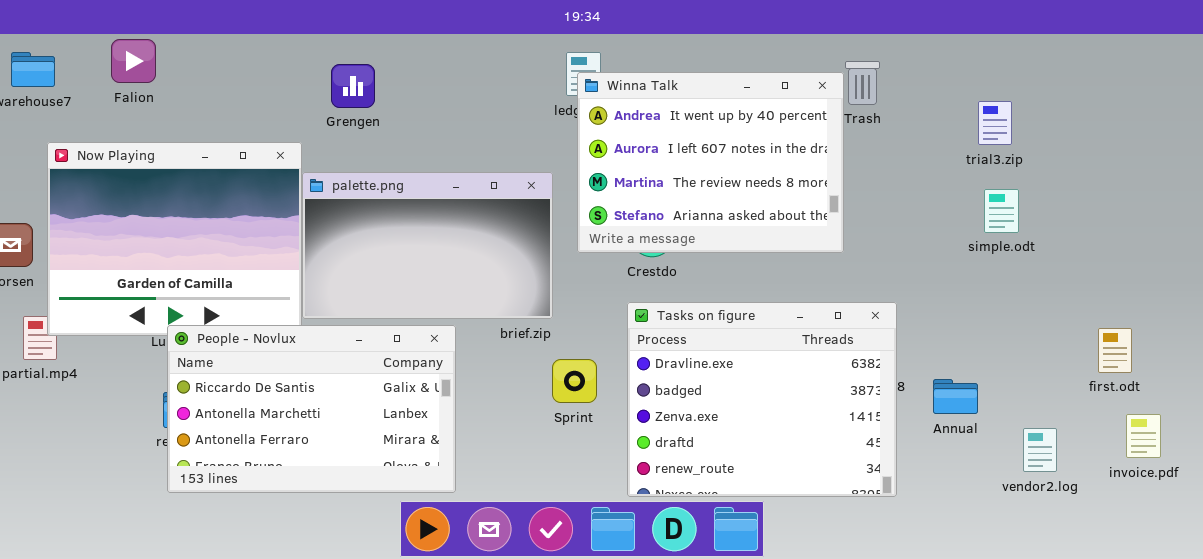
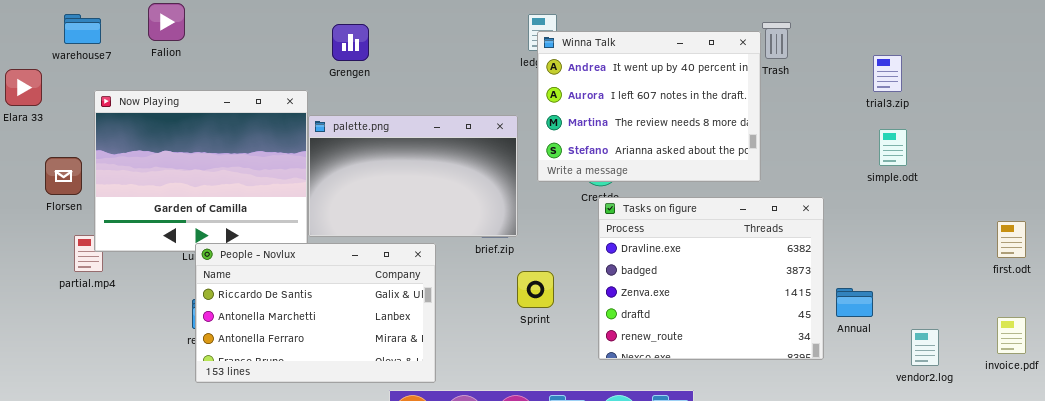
Tasks on figure: [627,302,897,497] -> [598,197,824,360], moved
first.odt: [1098,328,1132,373] -> [997,221,1026,258], moved

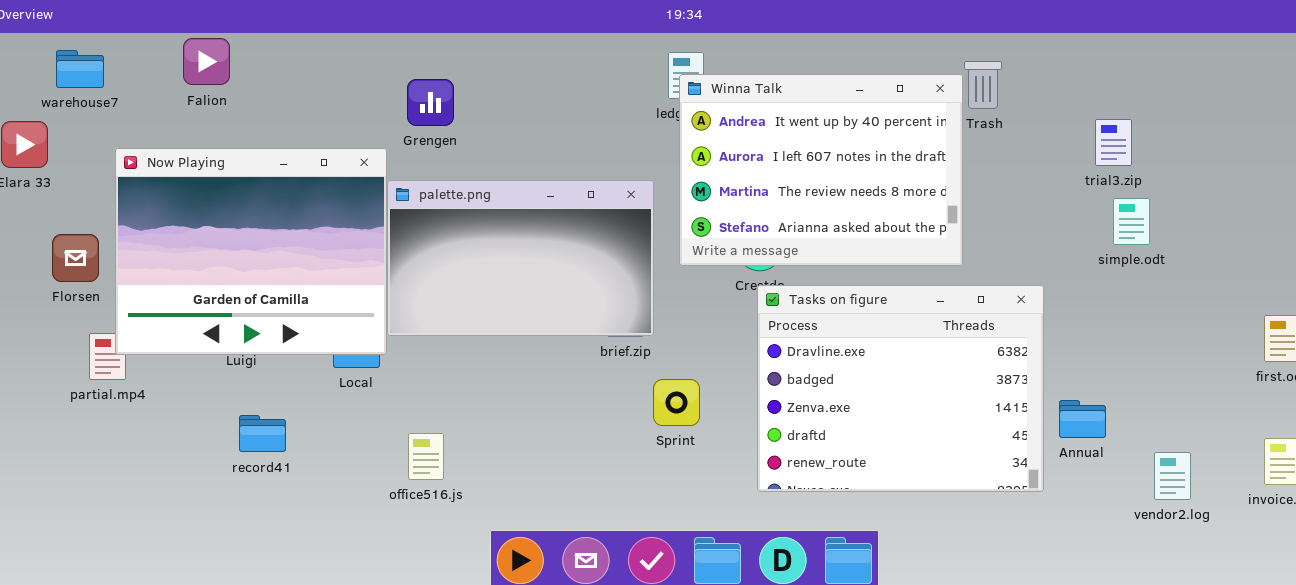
warehouse7: [64,14,101,44] -> [56,50,104,88], moved
Grengen: [332,24,369,61] -> [407,79,454,126], moved
trial3.zip: [873,55,902,92] -> [1095,119,1132,166], moved
People - Novlux: [195,243,436,383] -> none, closed

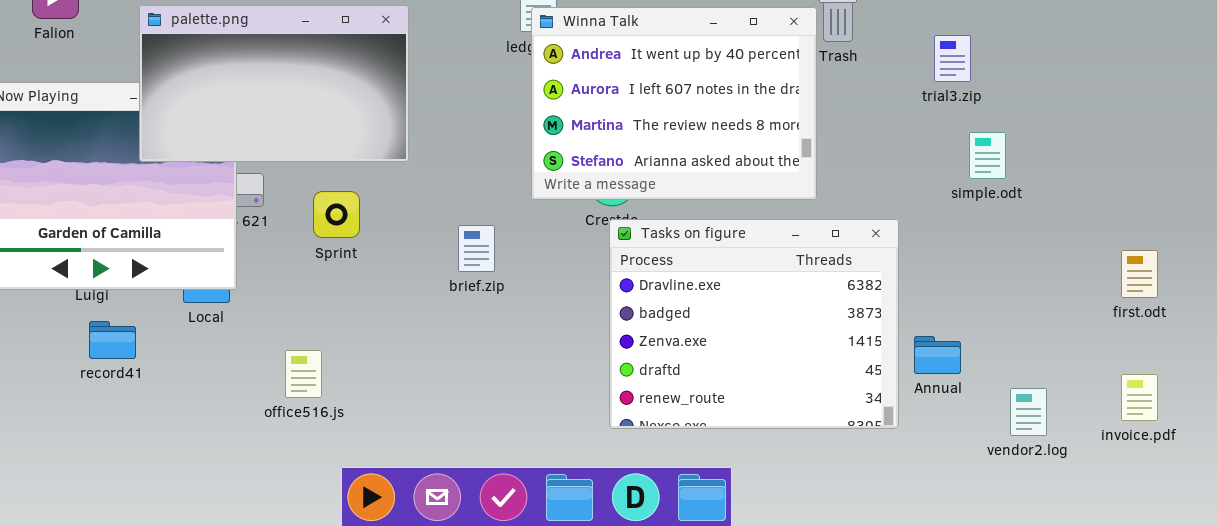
trial3.zip: [1095,119,1132,166] -> [934,35,971,82], moved
palette.png: [387,180,654,336] -> [139,5,409,162], moved
Sprint: [653,379,700,426] -> [313,191,360,238], moved
record41: [239,415,286,452] -> [89,321,136,359], moved
office516.js: [408,433,444,480] -> [285,350,322,398], moved

